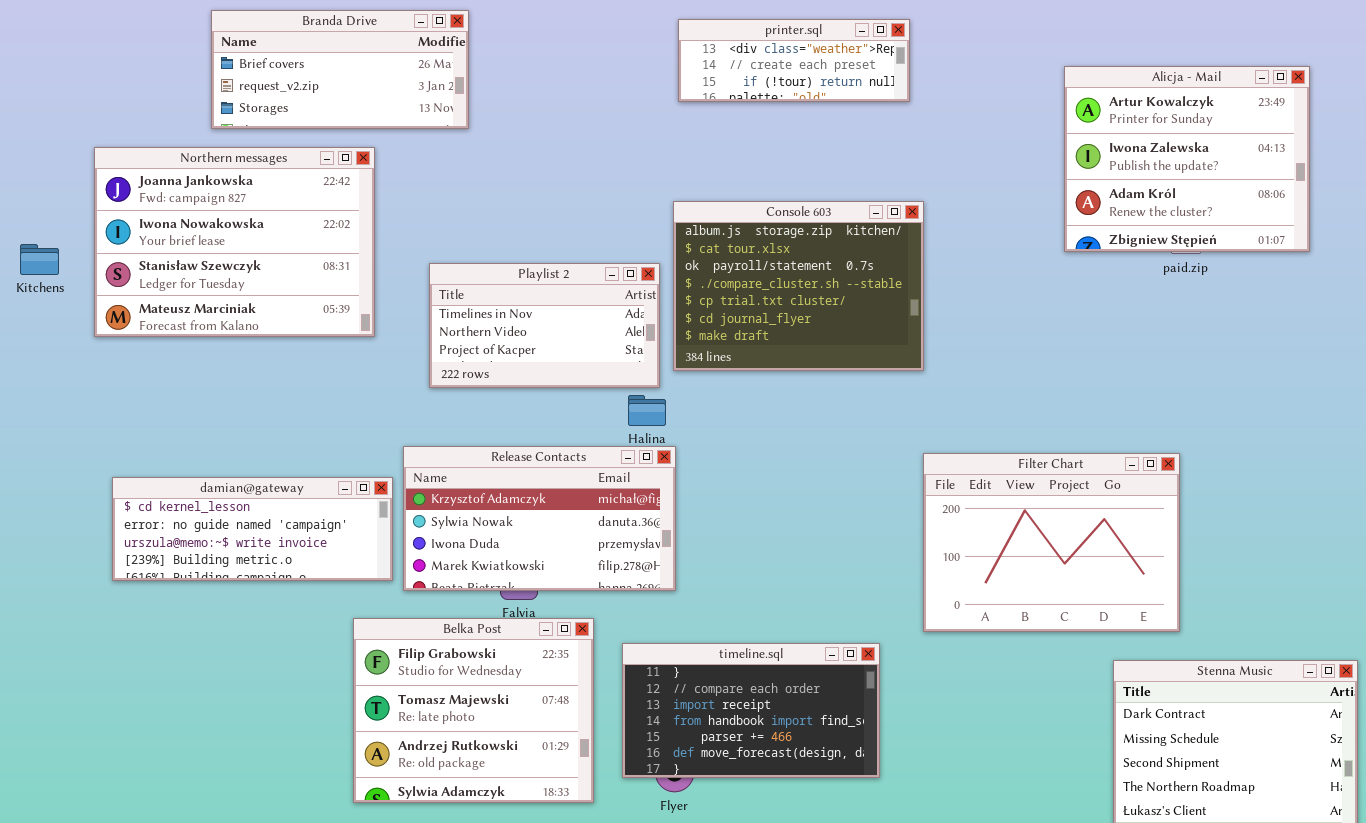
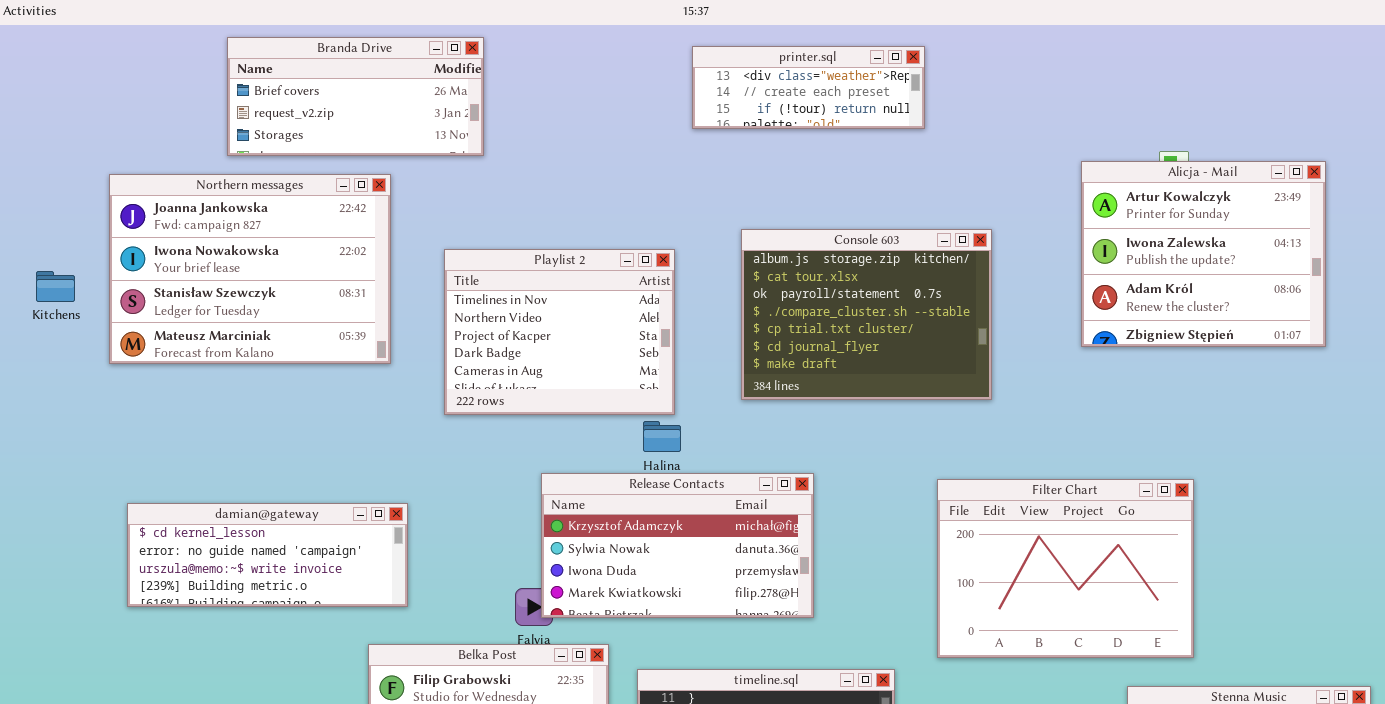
Alicja - Mail: [1064,66,1310,252] -> [1081,161,1326,347], moved
Console 603: [673,201,924,371] -> [741,229,992,400], moved
Playlist 2: [429,263,660,388] -> [444,249,675,415], resized
Release Contacts: [403,446,676,591] -> [541,473,814,618], moved

